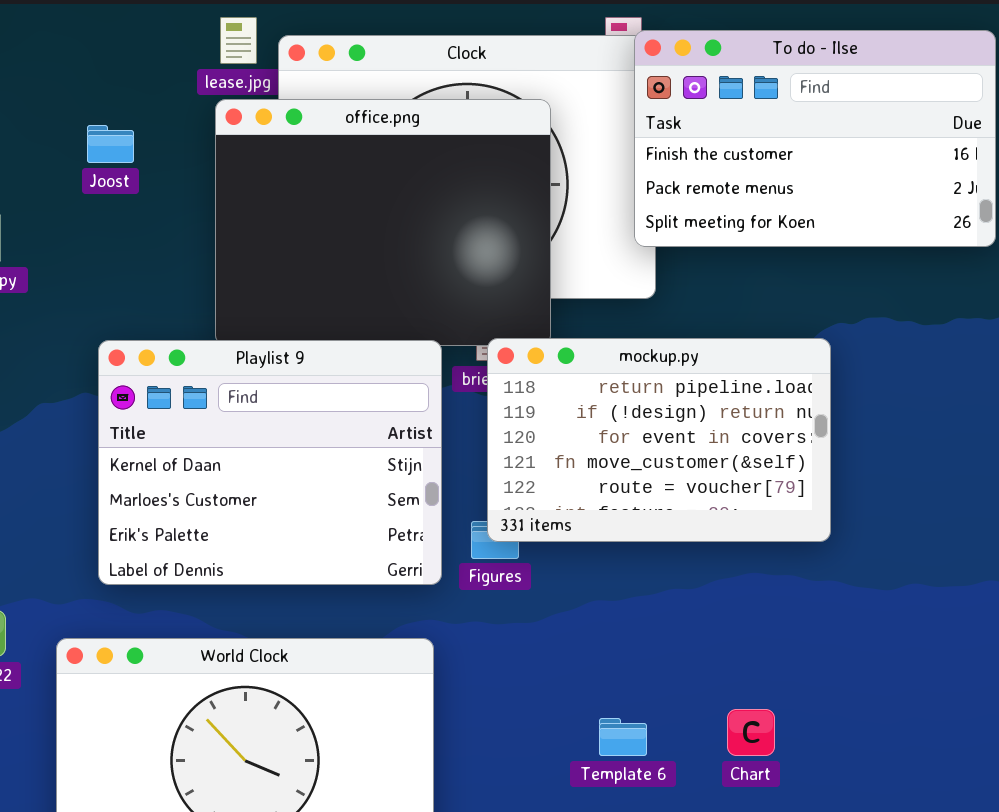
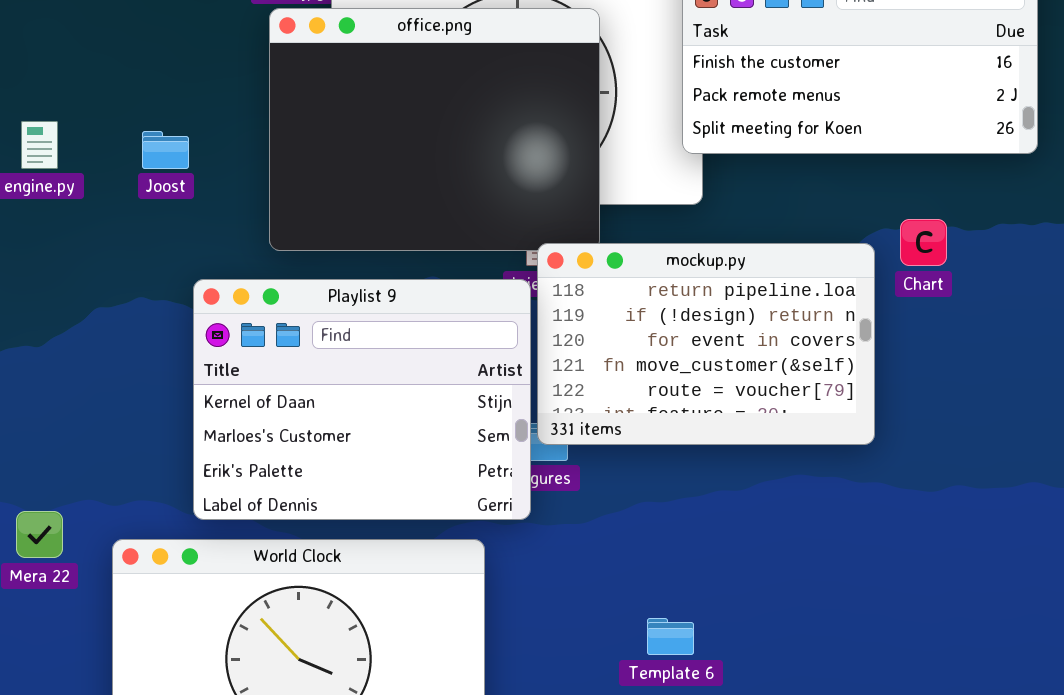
Joost: [87,125,134,163] -> [142,131,189,169], moved
Playlist 9: [98,340,442,585] -> [193,279,531,520], moved
Chart: [727,709,775,756] -> [900,219,947,266], moved

